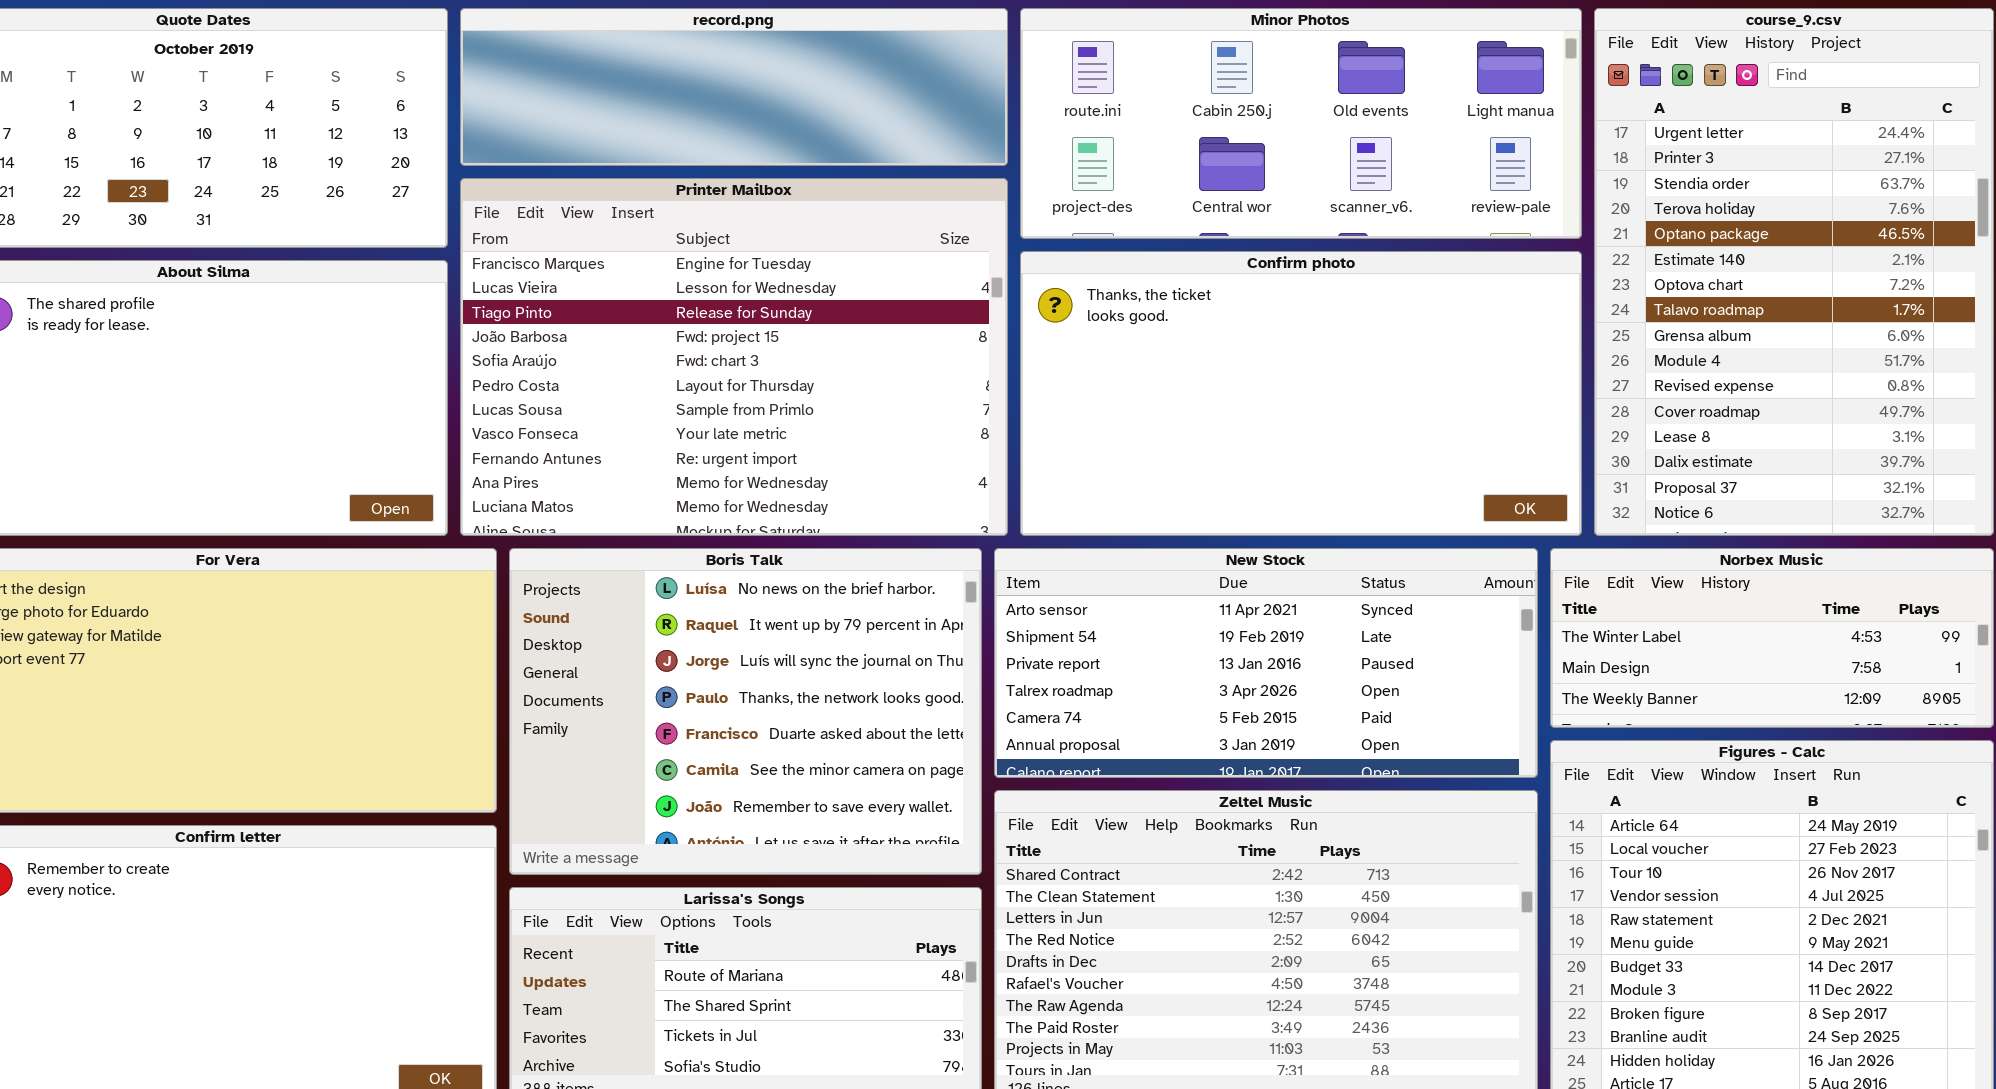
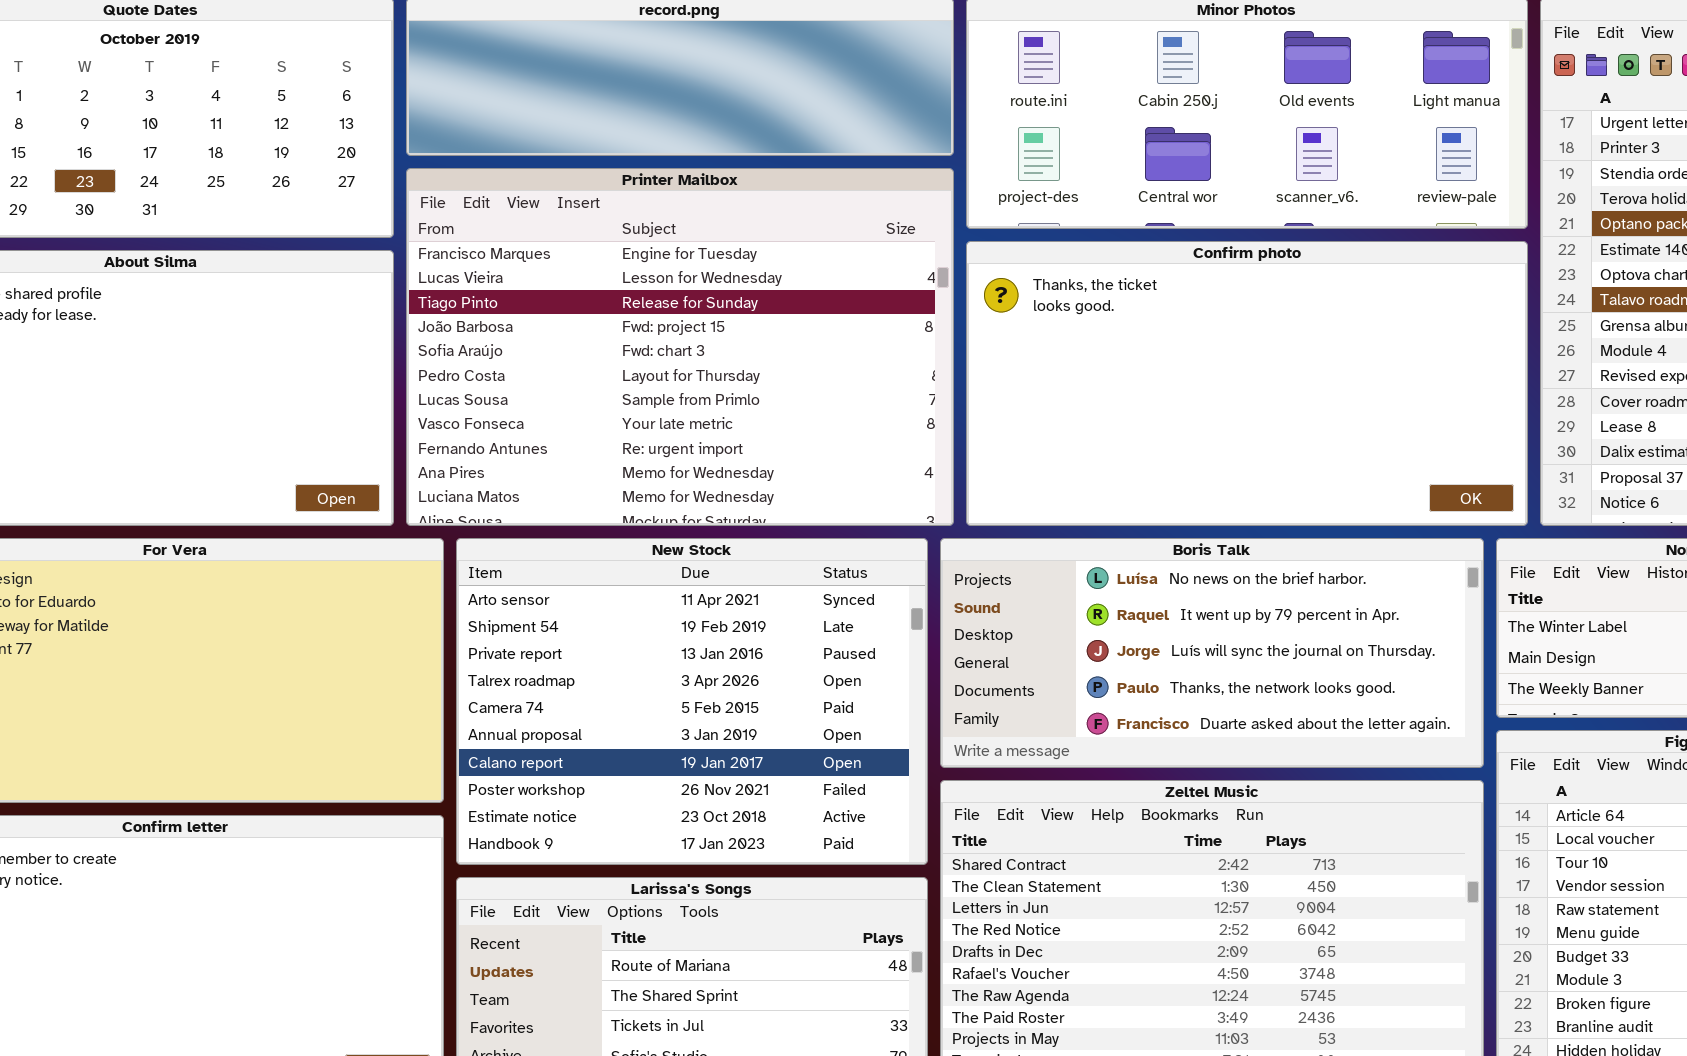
Boris Talk: [509,548,982,875] -> [940,538,1484,768], moved, resized
New Stock: [994,548,1538,778] -> [456,538,928,865], moved, resized

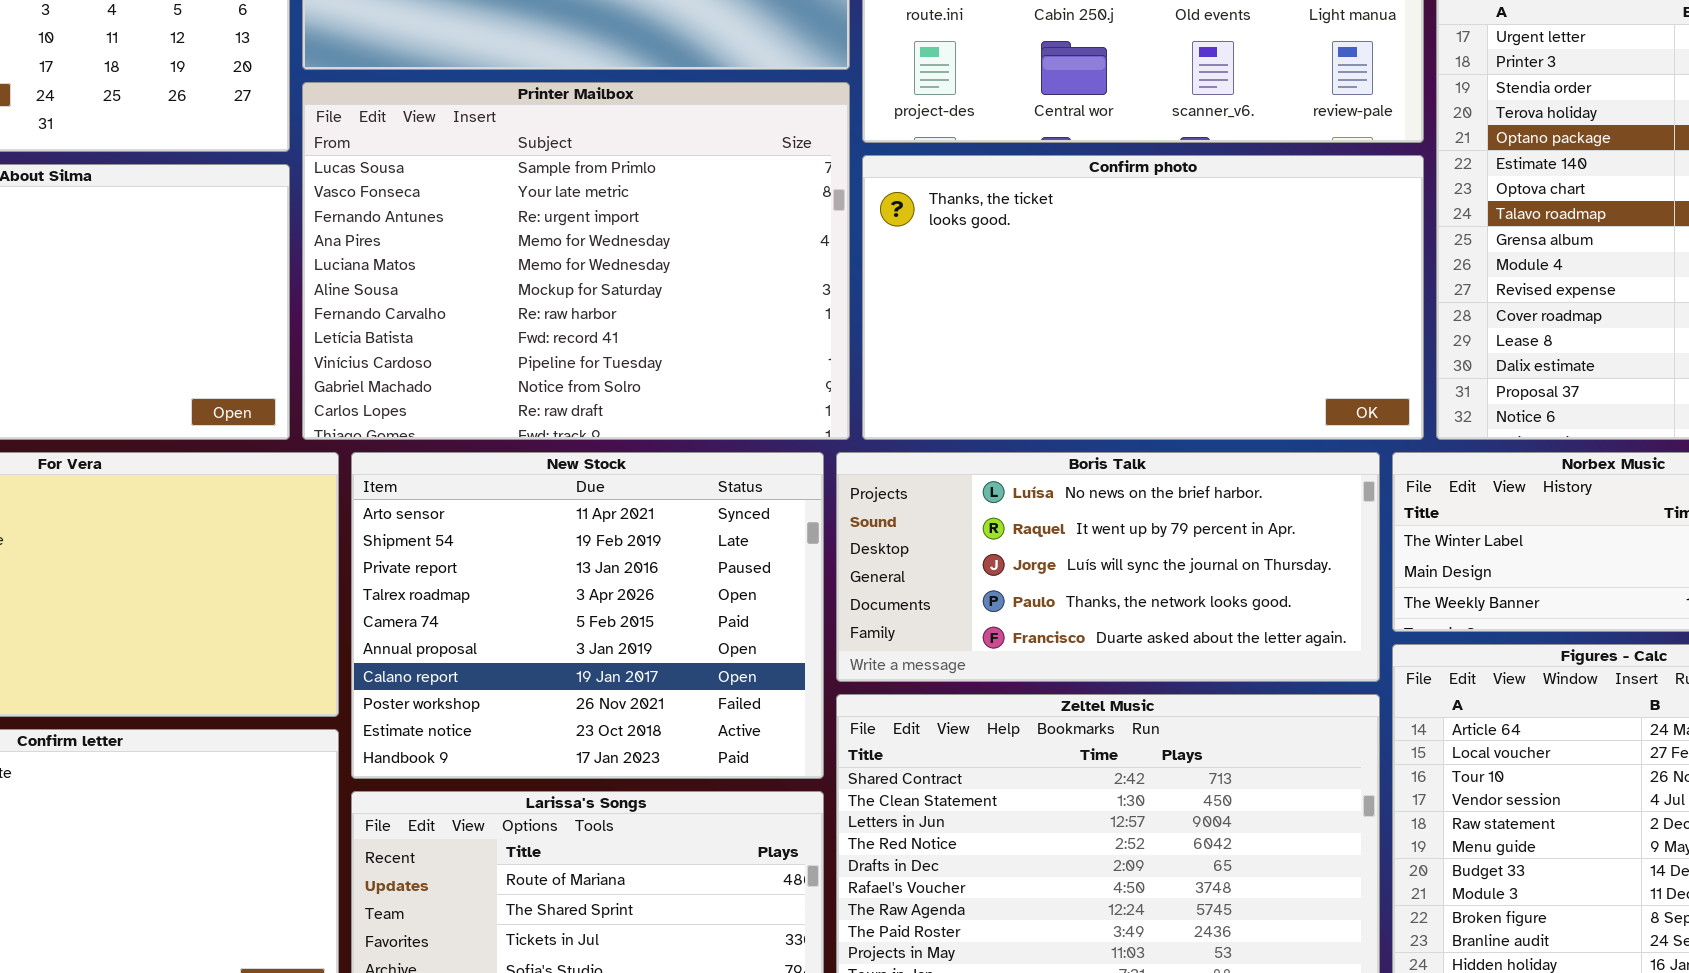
Printer Mailbox: [406,168,954,526] -> [302,82,850,440], scrolled down 6 rows

